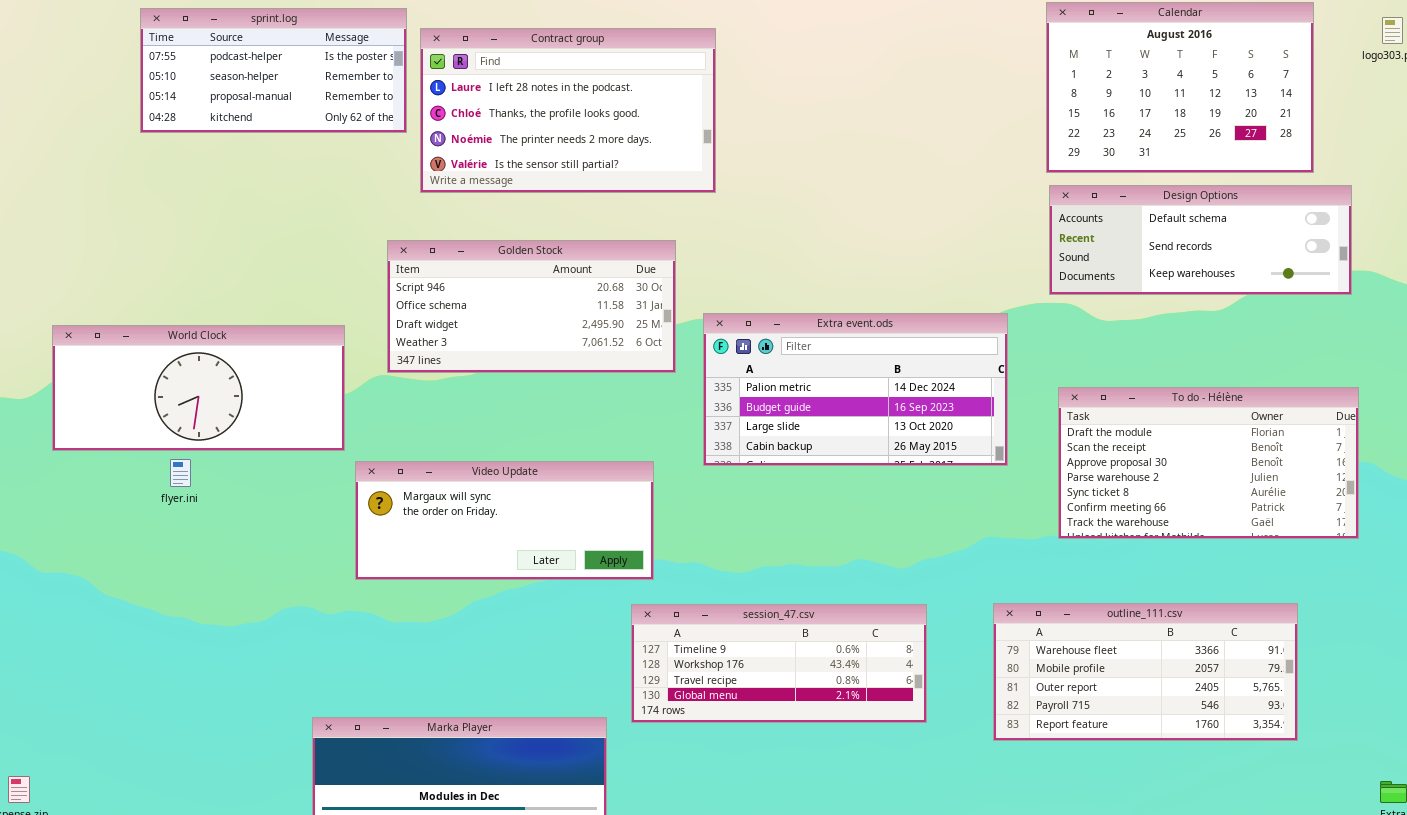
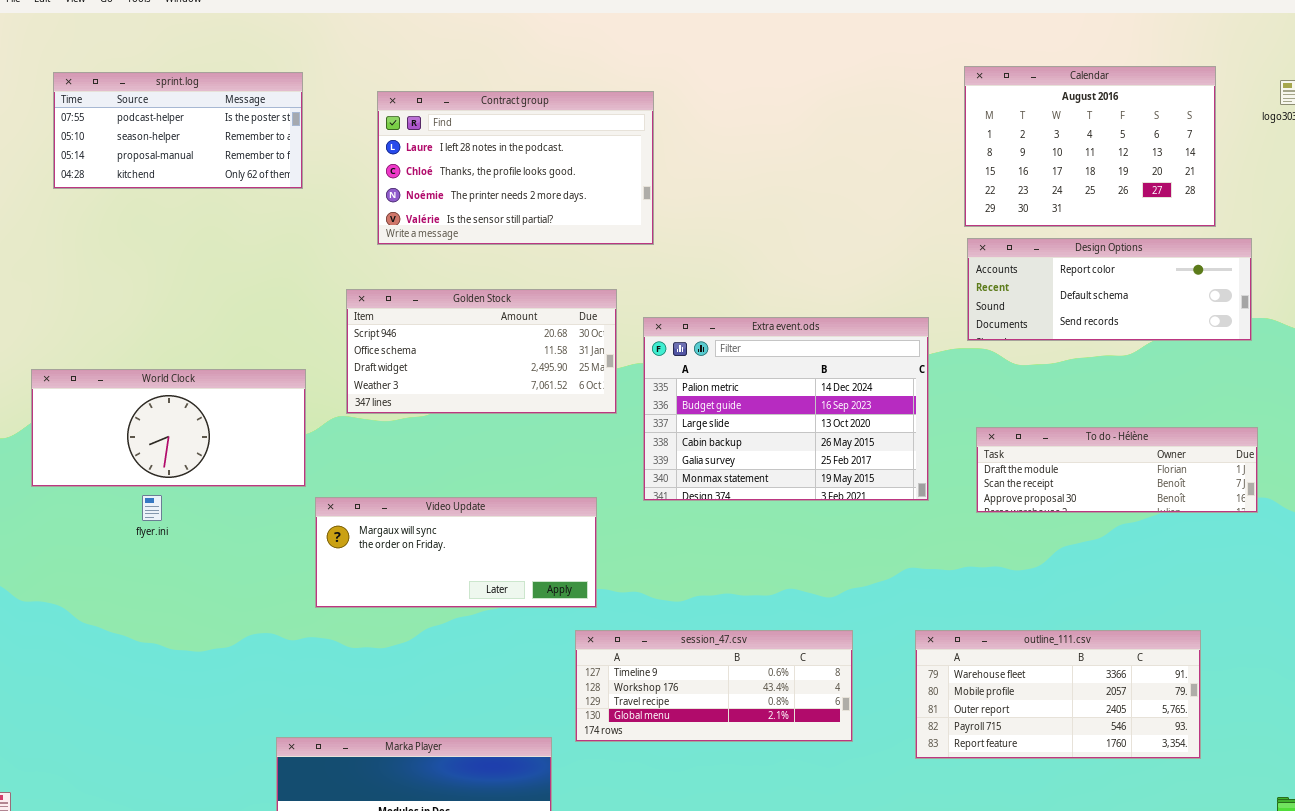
sprint.log: [140,8,407,133] -> [53,72,303,189], moved
Design Options: [1049,185,1352,295] -> [967,238,1252,341], scrolled up 1 row
Extra event.ods: [703,313,1008,466] -> [643,317,929,501], resized
To do - Hélène: [1058,387,1359,539] -> [976,427,1258,513], resized

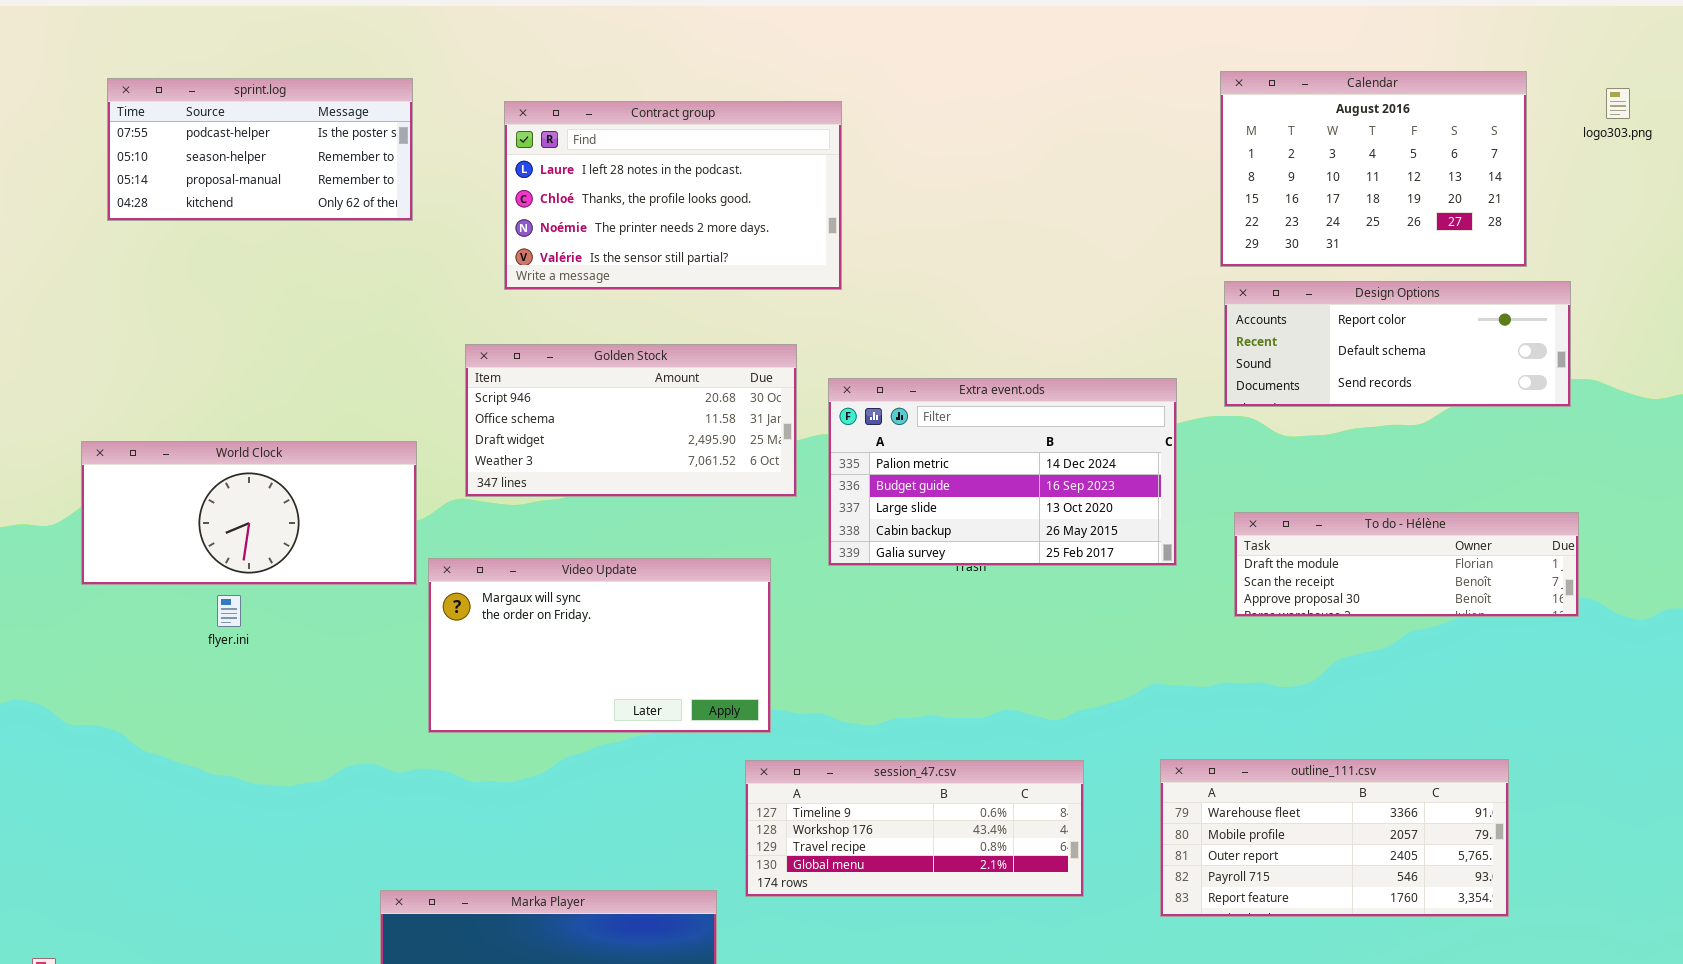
Extra event.ods: [643,317,929,501] -> [828,378,1177,566], resized
Video Update: [315,497,597,608] -> [428,558,771,733], resized

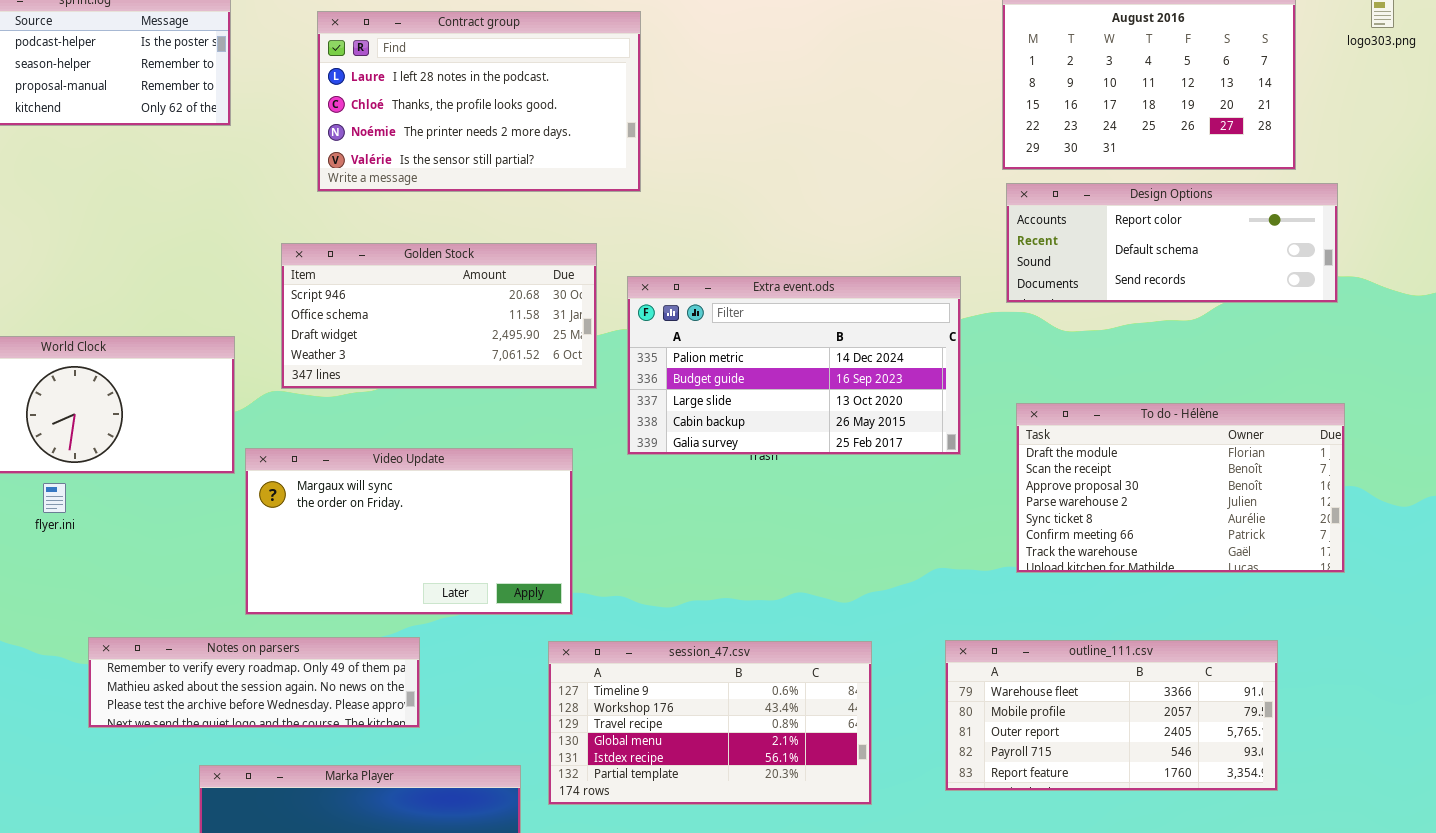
To do - Hélène: [1234,512,1579,617] -> [1016,403,1345,573], resized
Notes on parsers: none -> [88,637,420,728], opened
session_47.csv: [745,760,1084,897] -> [548,641,872,805], resized

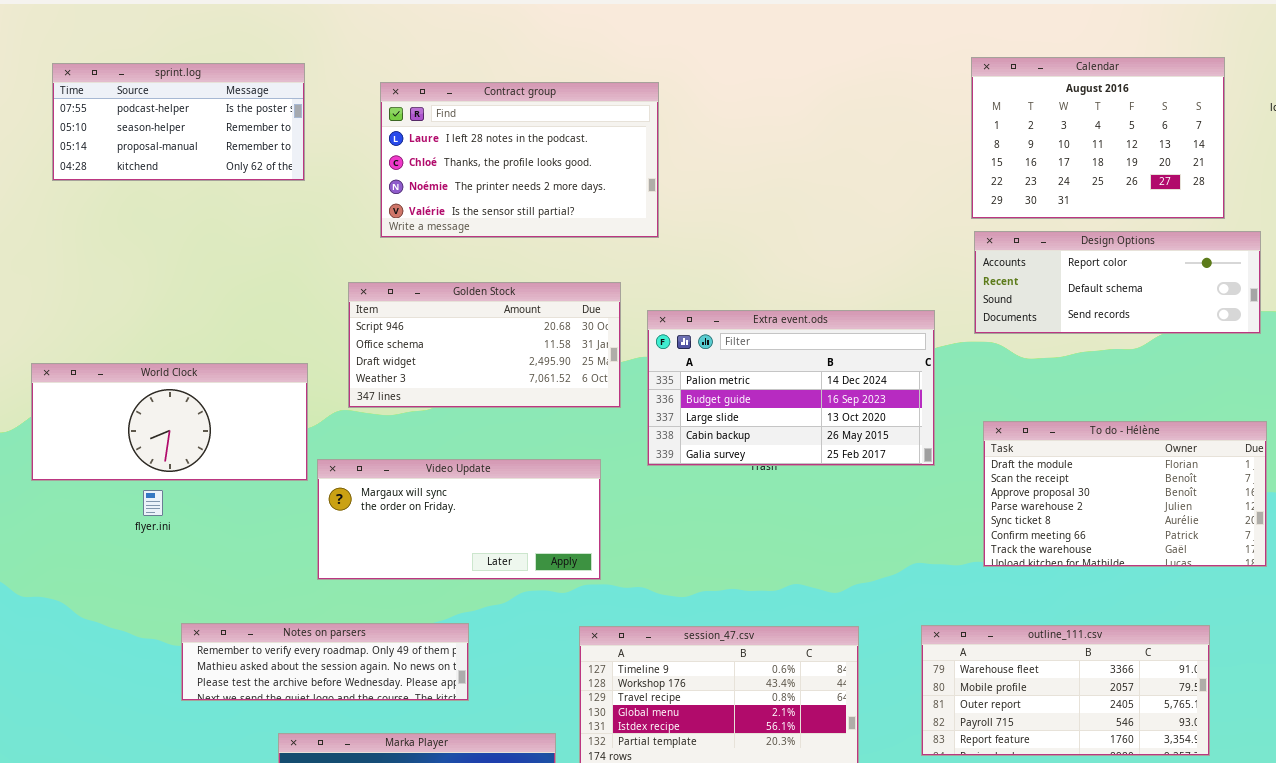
Video Update: [245,448,573,615] -> [317,459,601,580], resized

